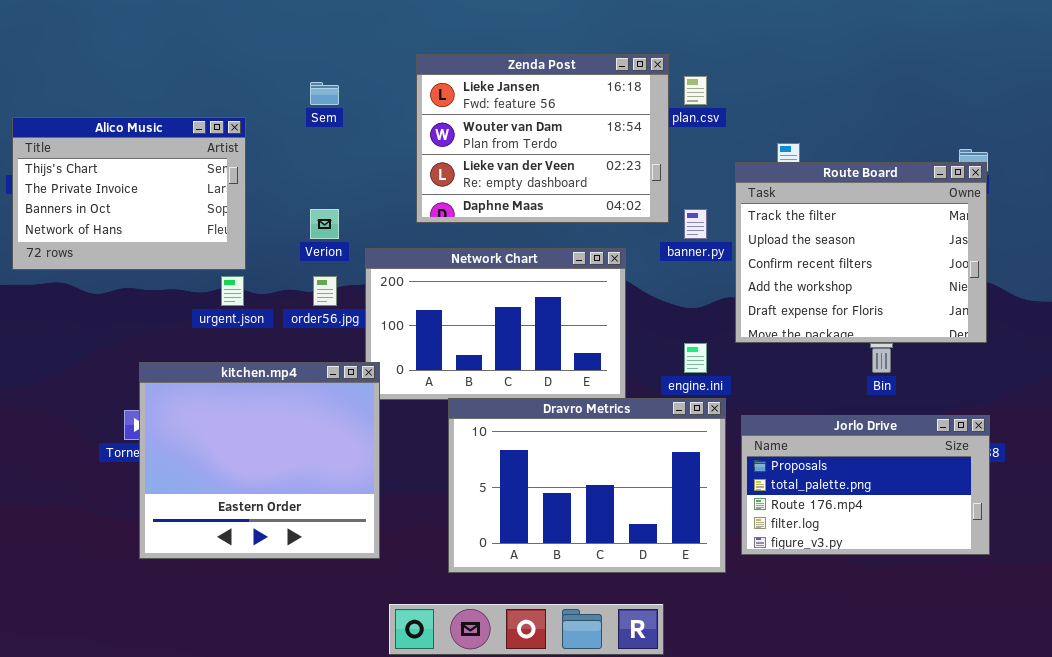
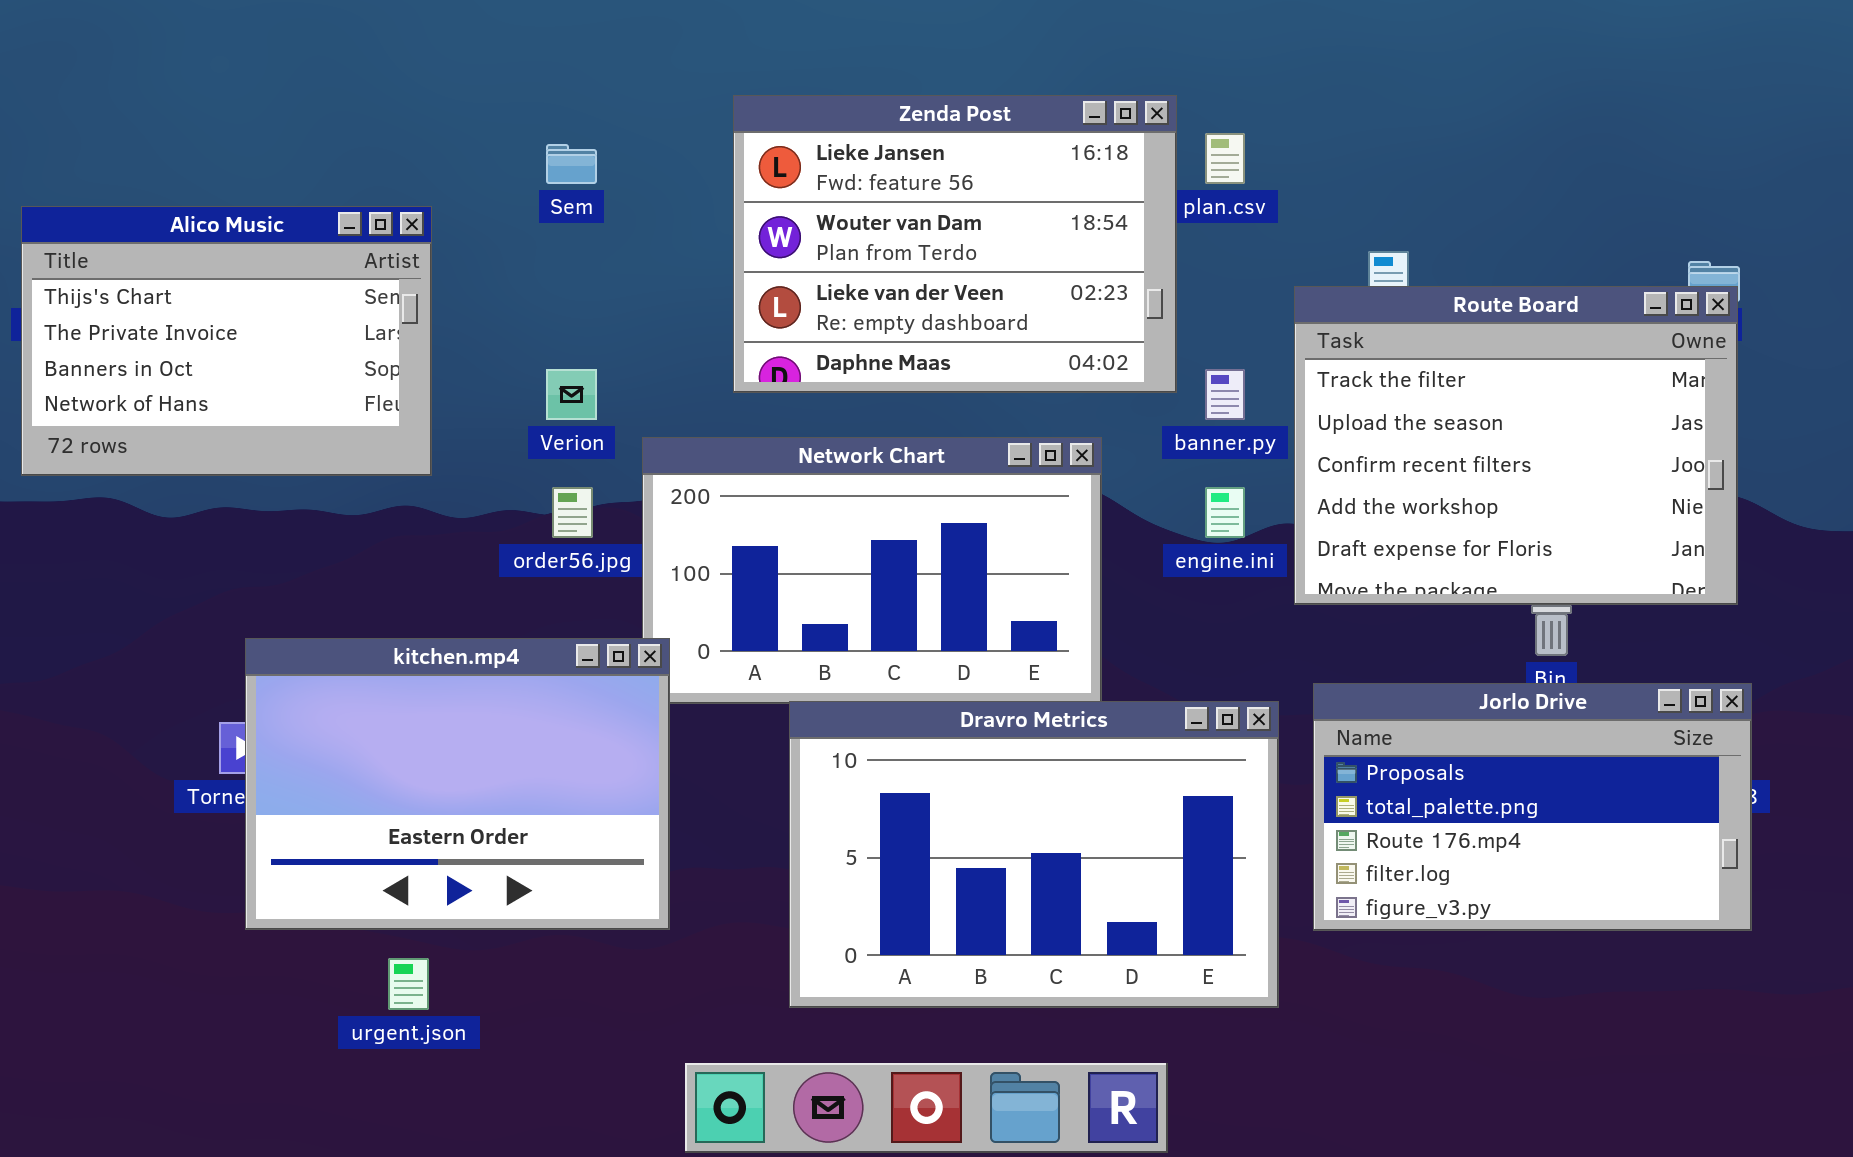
urgent.json: [221,276,244,306] -> [388,958,429,1010], moved
engine.ini: [684,343,707,373] -> [1205,487,1245,538], moved
kitchen.mp4: [139,362,380,559] -> [245,638,670,930], resized
Jorlo Drive: [741,415,990,555] -> [1313,683,1752,931], moved

